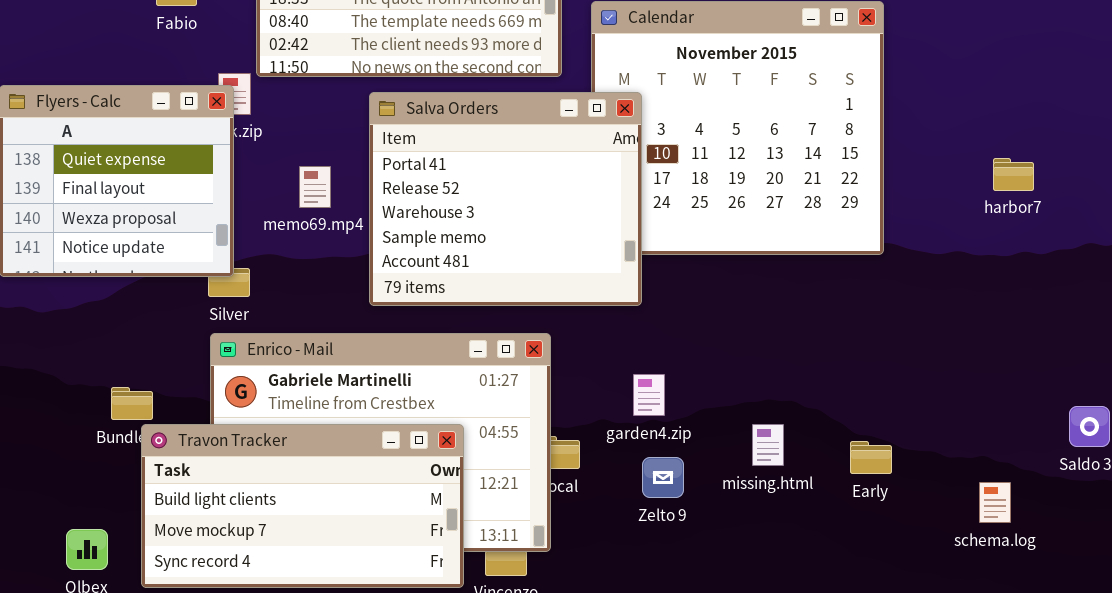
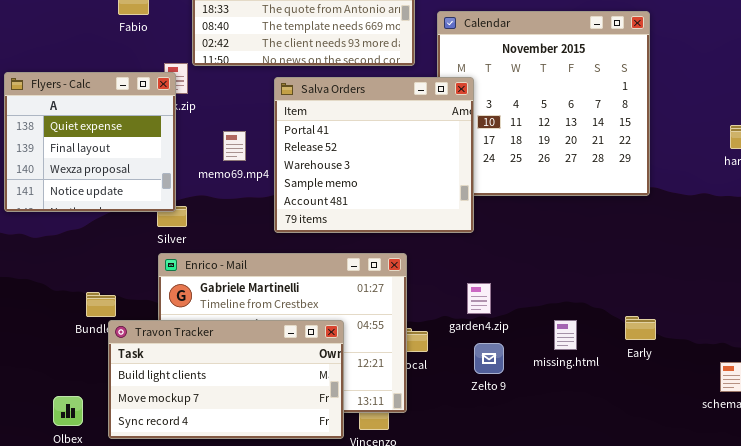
Early: [850,441,892,474] -> [625,316,656,340], moved

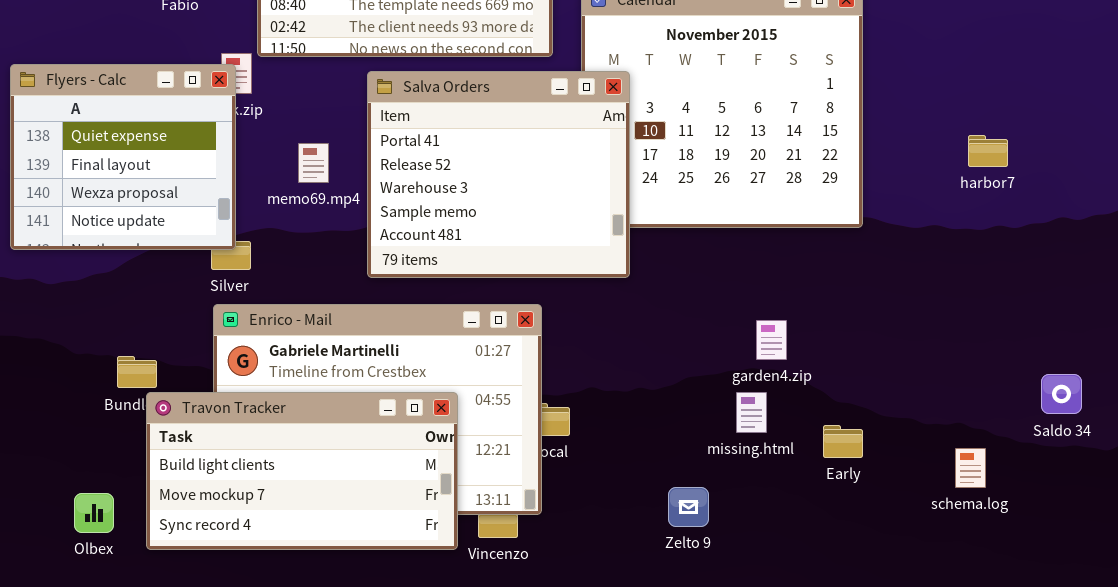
garden4.zip: [467,283,491,314] -> [756,320,787,360], moved
Early: [625,316,656,340] -> [823,425,863,458], moved
Zelto 9: [474,343,504,374] -> [668,487,709,527], moved

